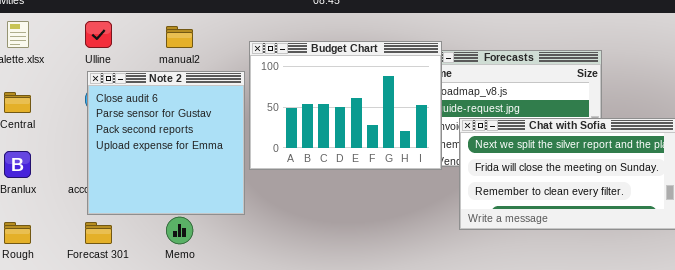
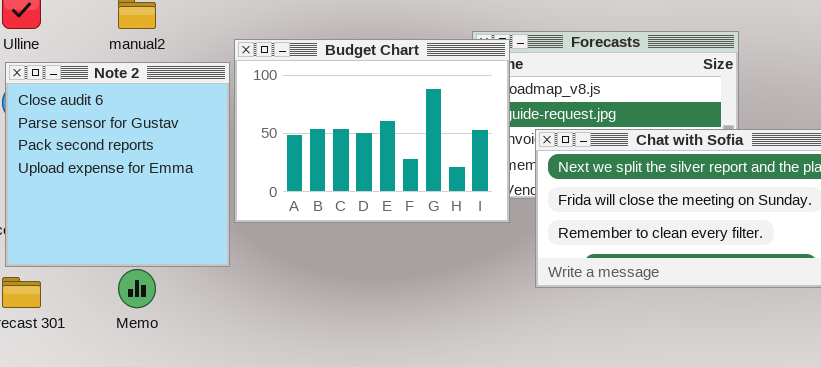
Budget Chart: [249,41,442,170] -> [234,39,510,223], moved

